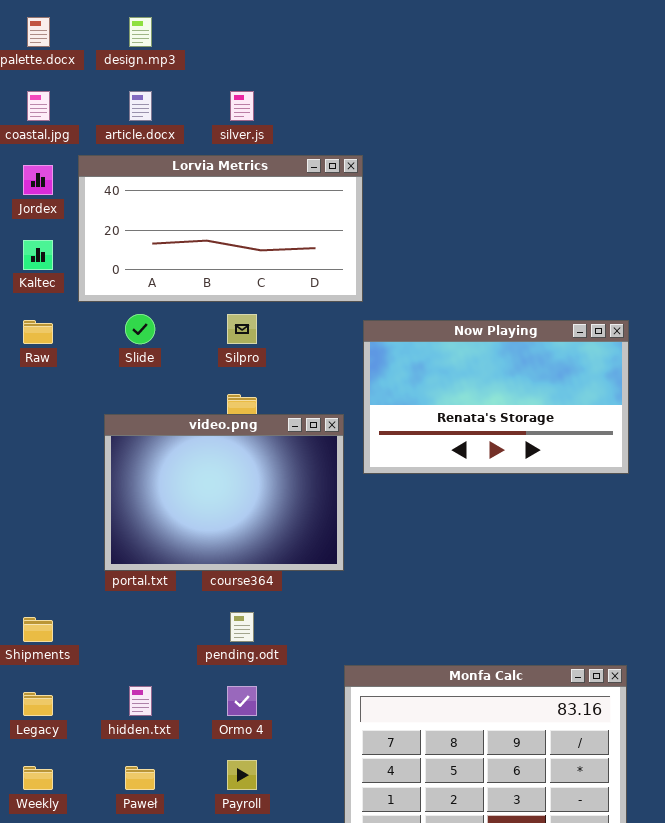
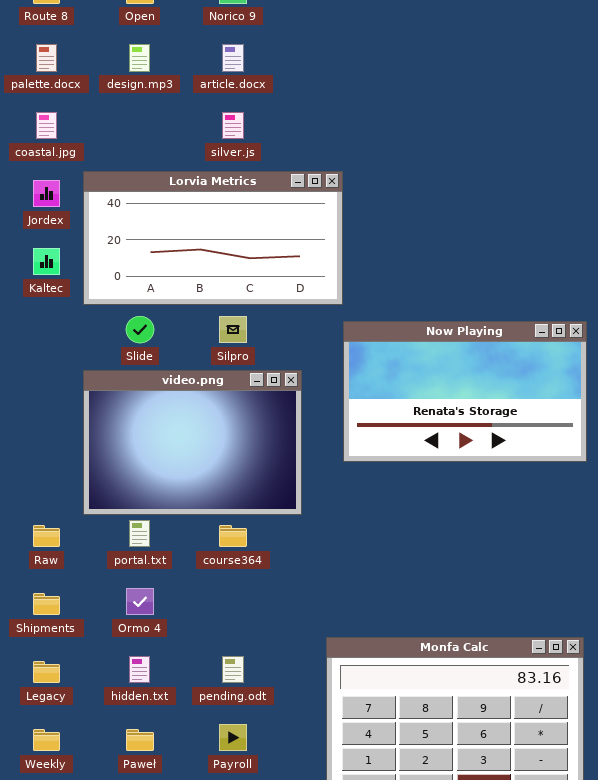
article.docx: [129,91,152,121] -> [222,44,244,72], moved
Raw: [23,320,53,344] -> [33,525,60,547], moved
video.png: [104,414,344,571] -> [83,370,302,515], moved
pending.odt: [230,612,254,642] -> [222,656,244,683], moved
Ormo 4: [227,686,257,716] -> [126,588,154,615], moved

